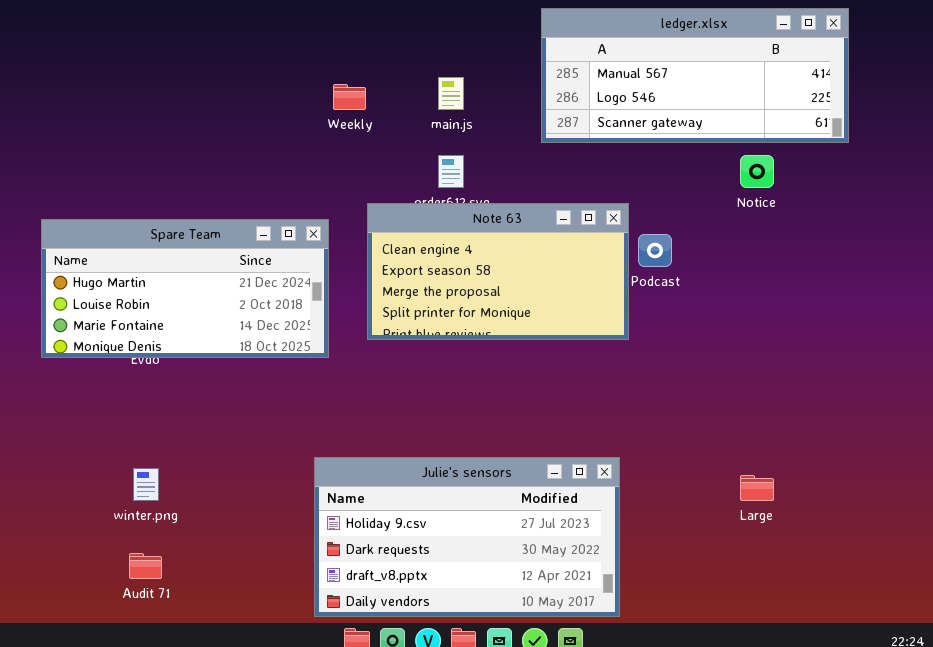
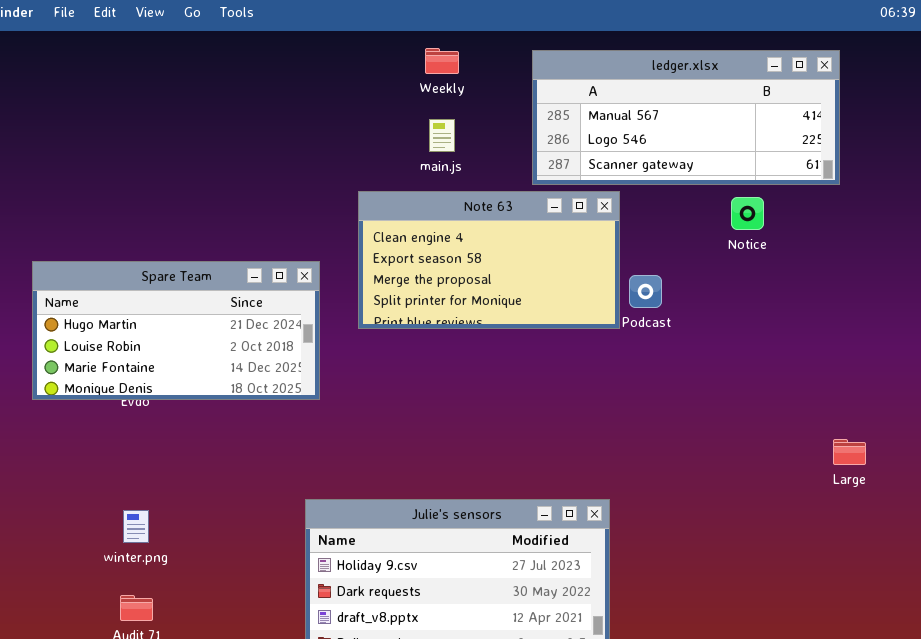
Weekly: [333,84,366,110] -> [425,48,459,74], moved
Note 63: [367,203,629,340] -> [358,191,620,329], moved
Large: [740,475,774,501] -> [833,439,866,465], moved

